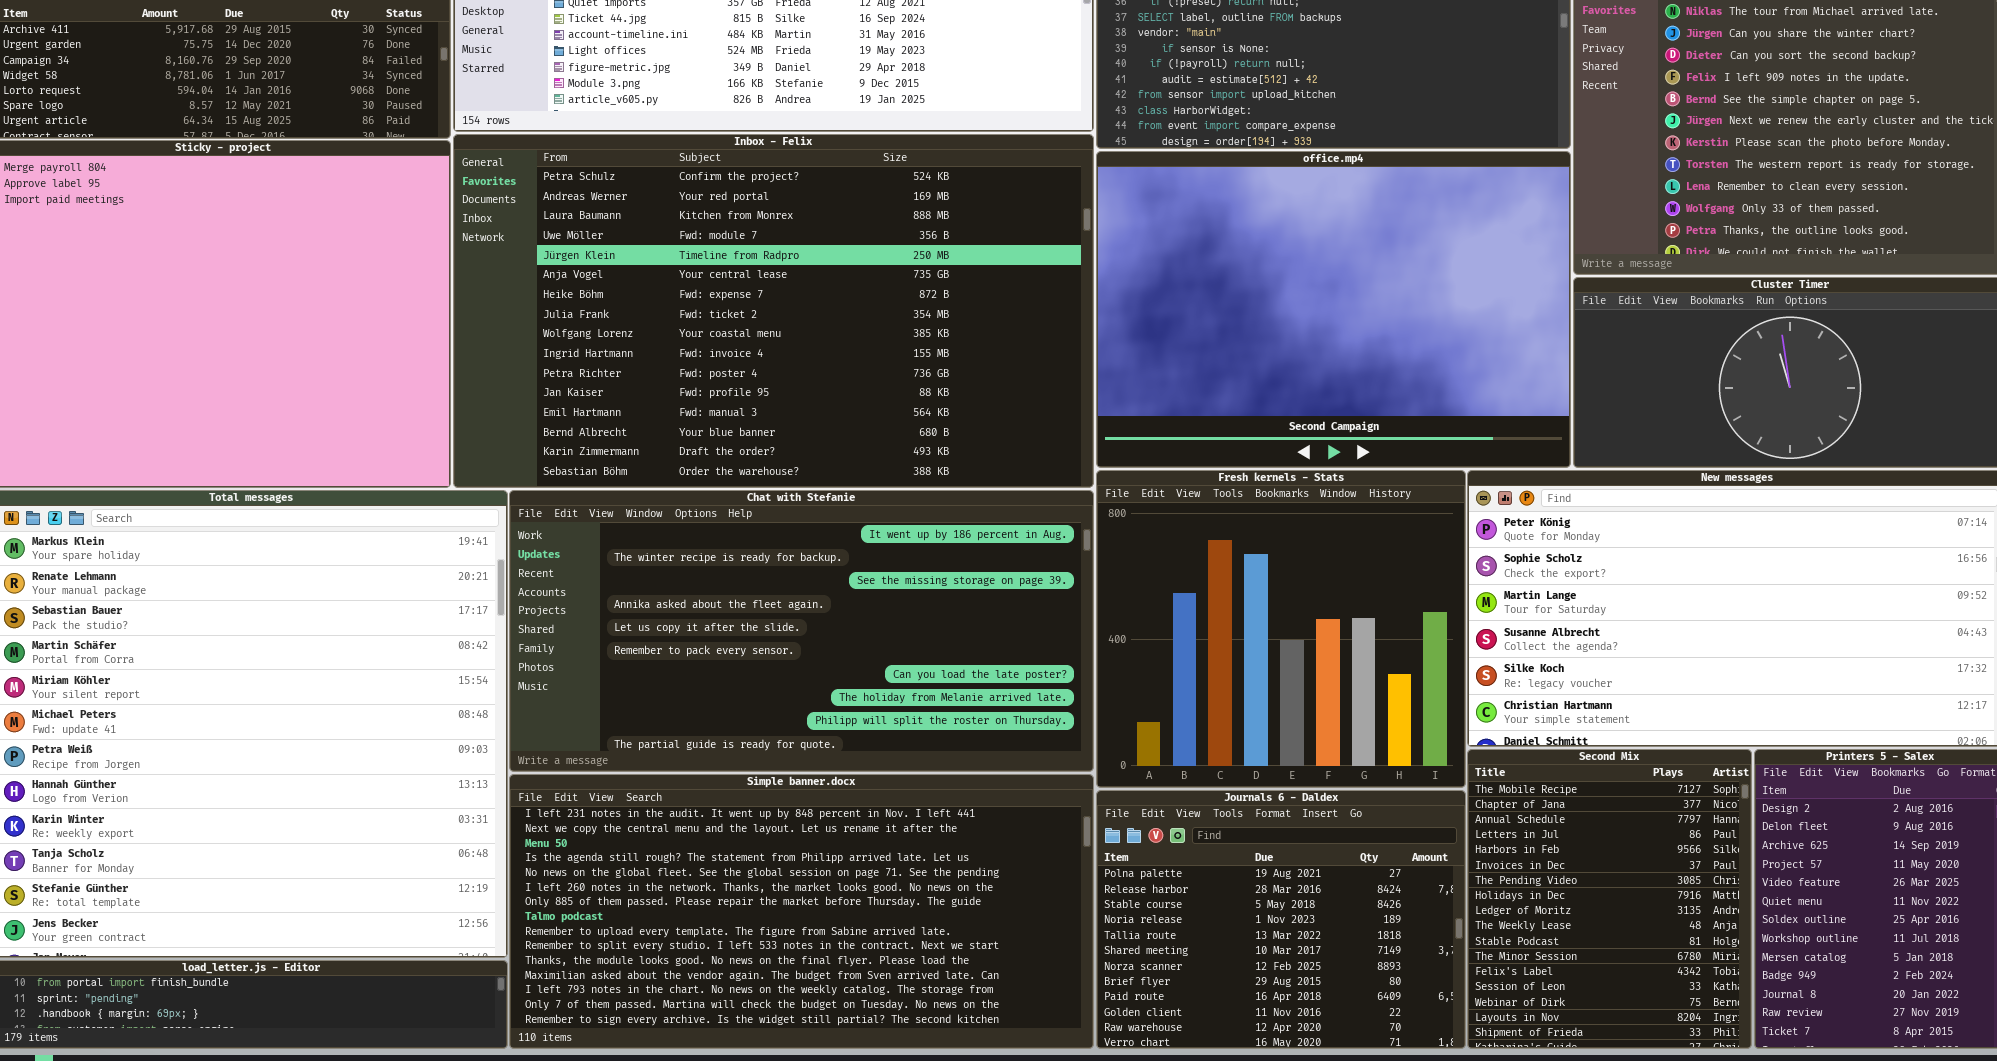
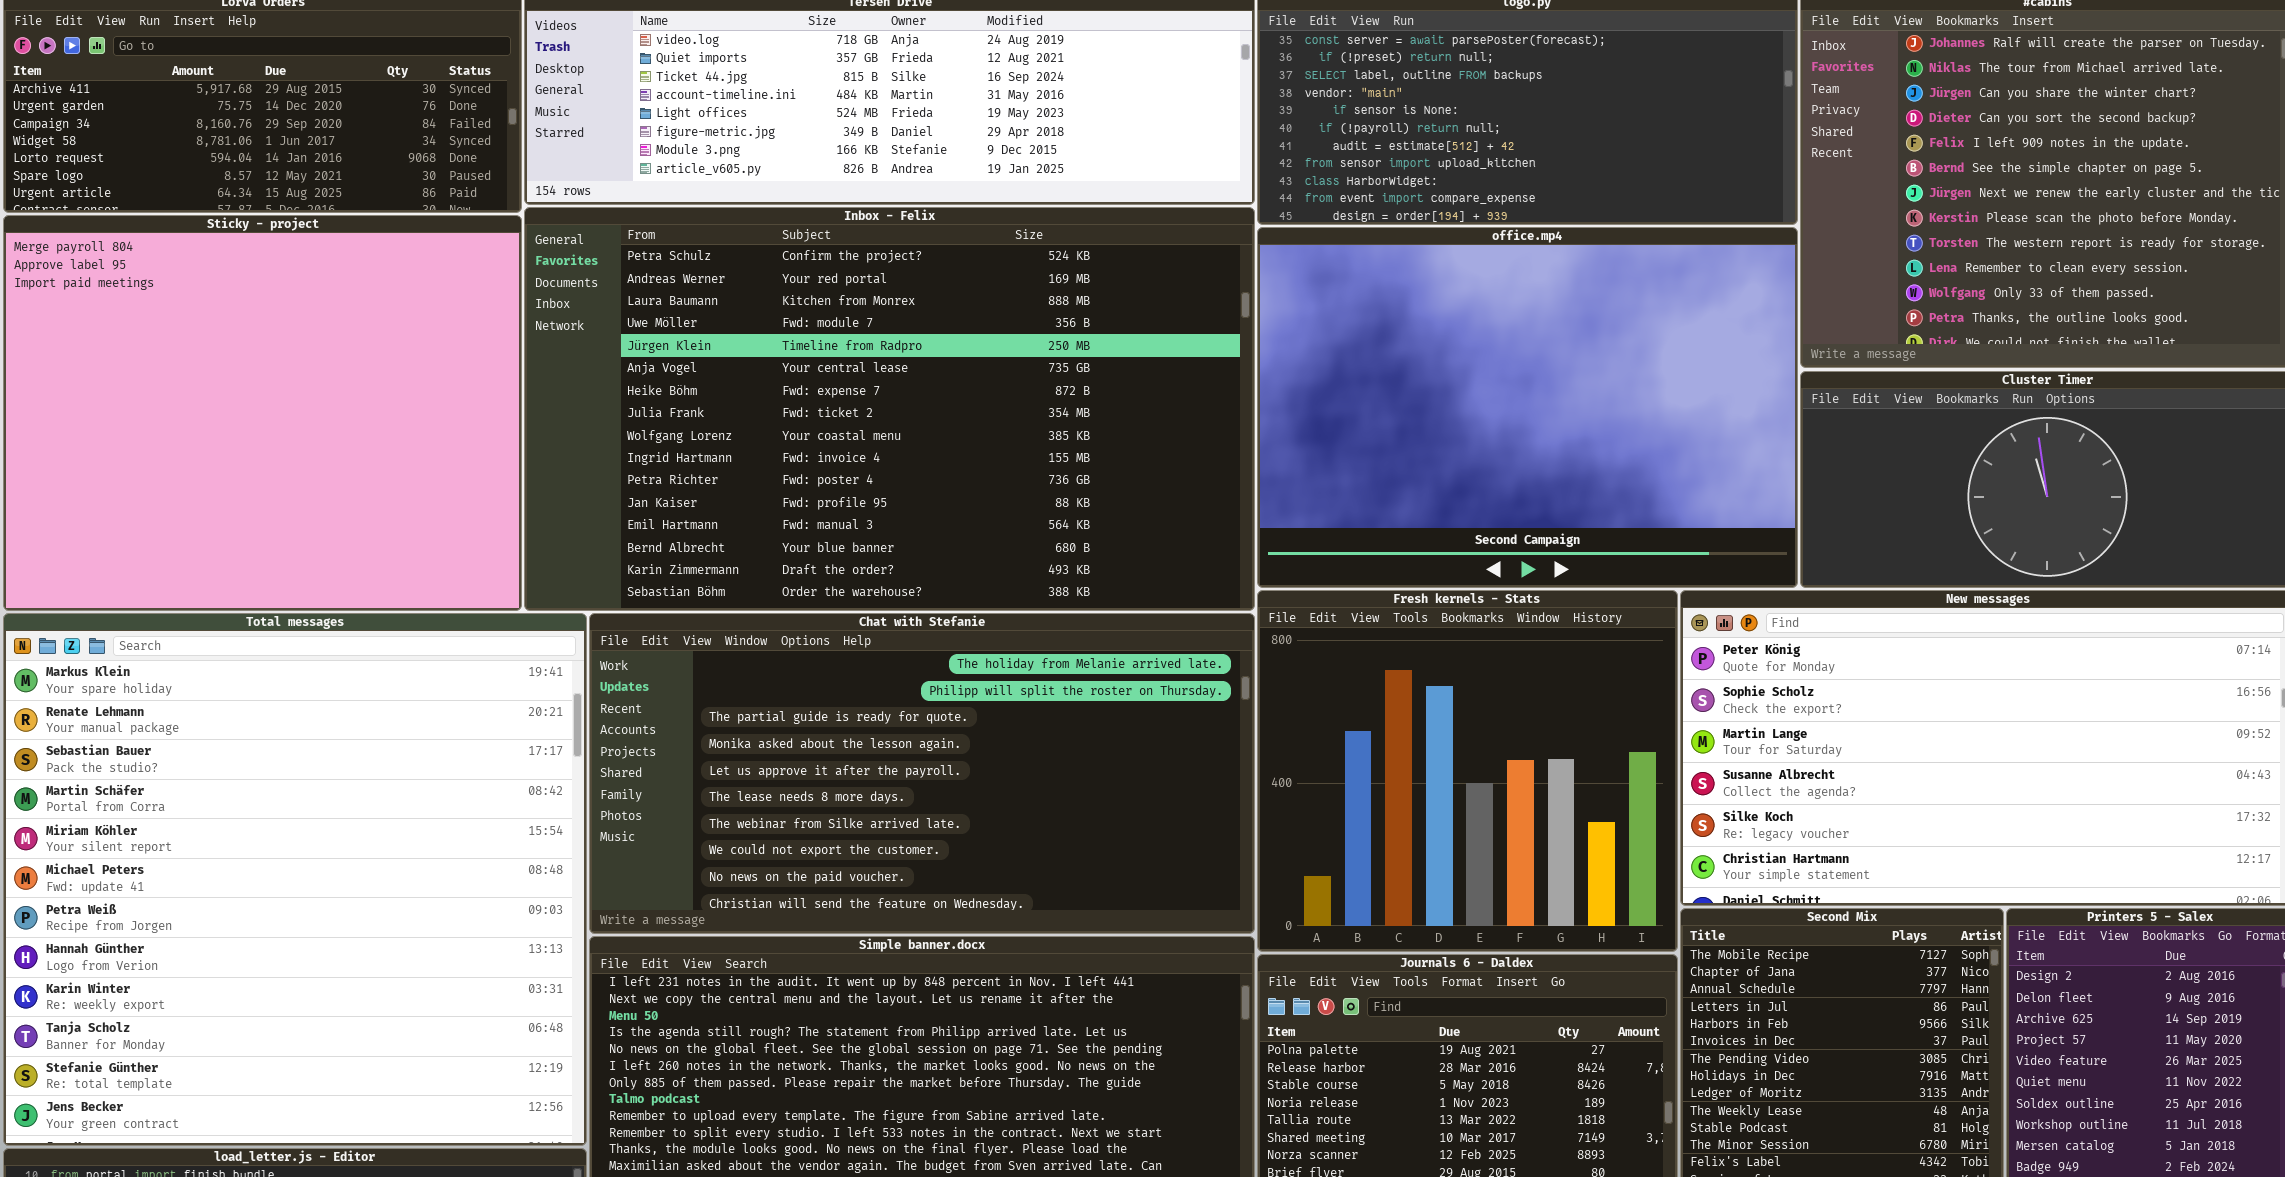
Chat with Stefanie: [509,490,1094,772] -> [589,613,1255,934], scrolled down 7 rows

